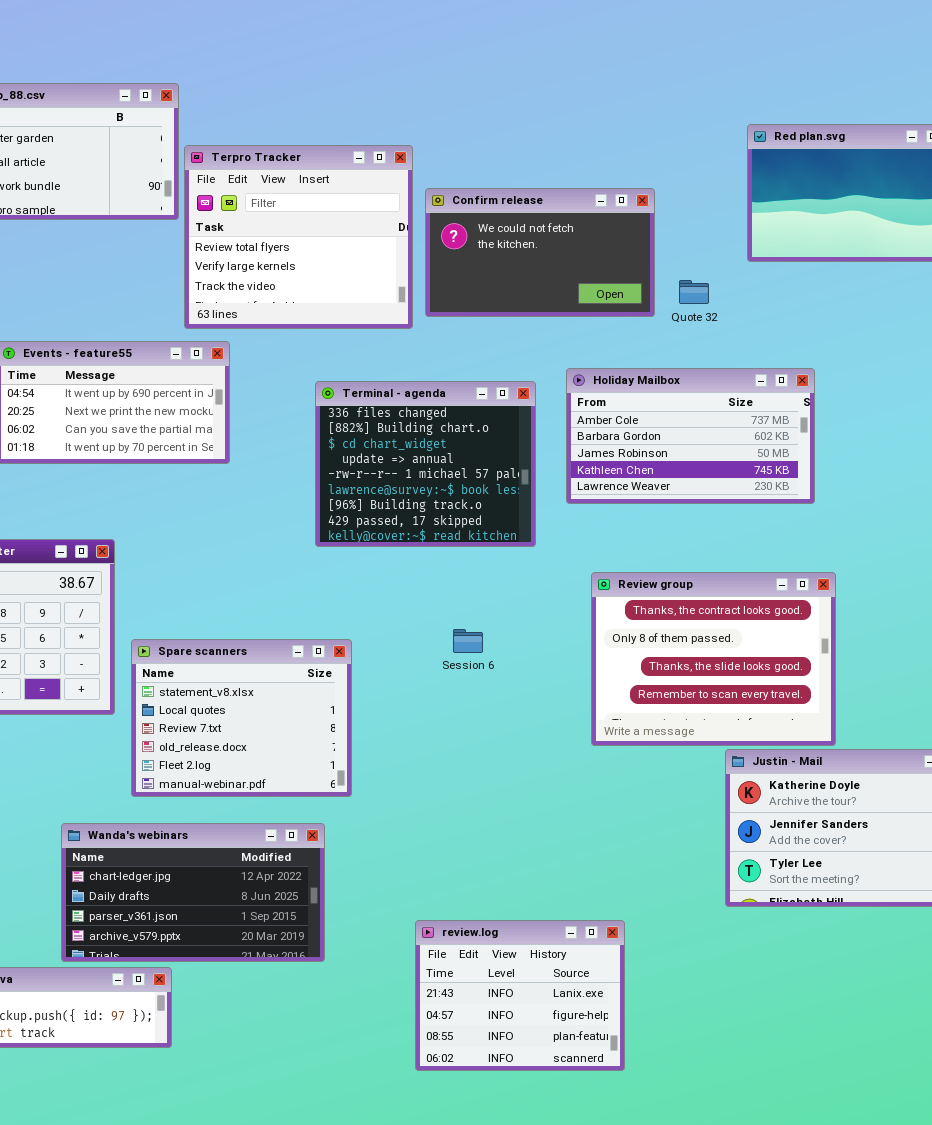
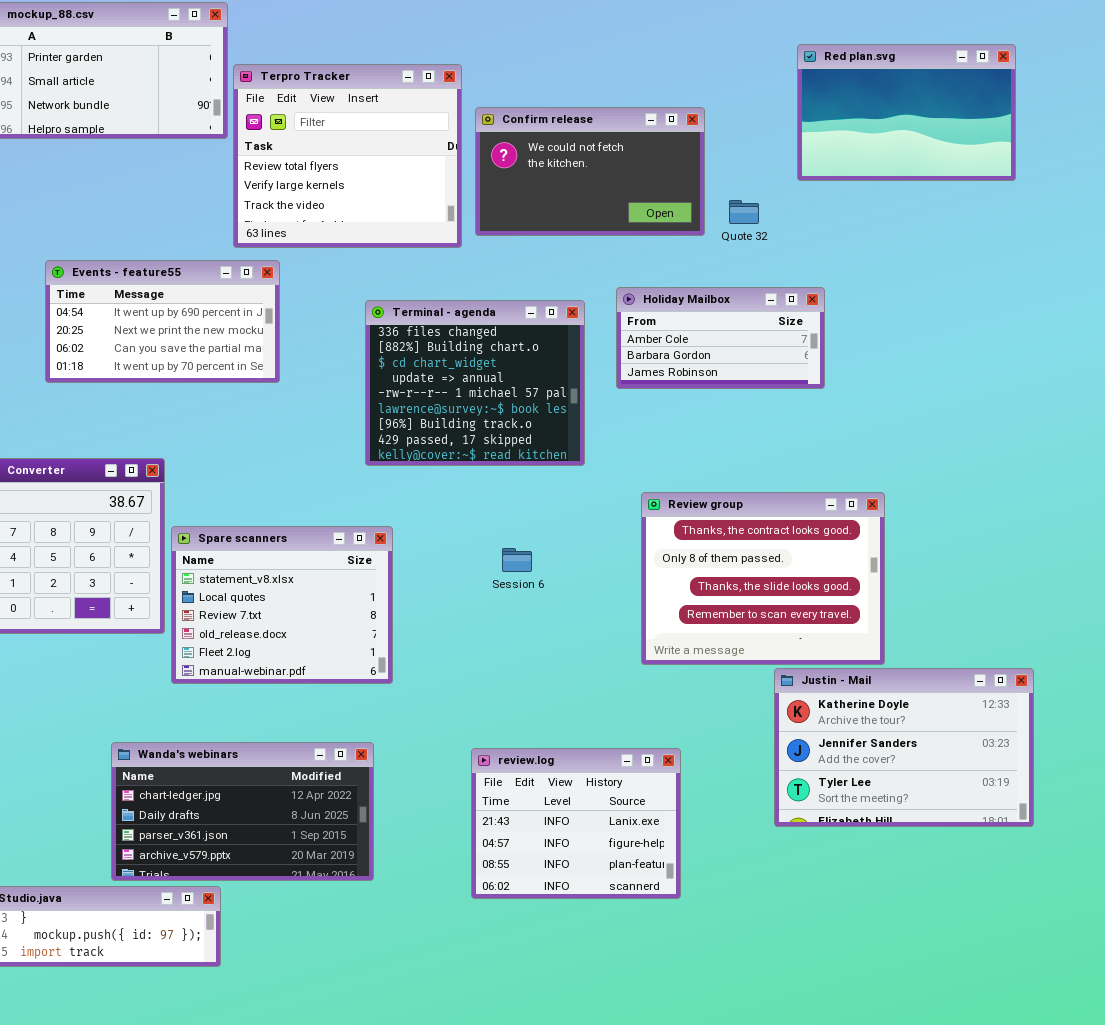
Holiday Mailbox: [566,368,815,504] -> [616,287,825,389], resized
Spare scanners: [131,639,352,797] -> [171,526,393,684], moved
review.log: [415,920,625,1071] -> [471,748,681,899], moved

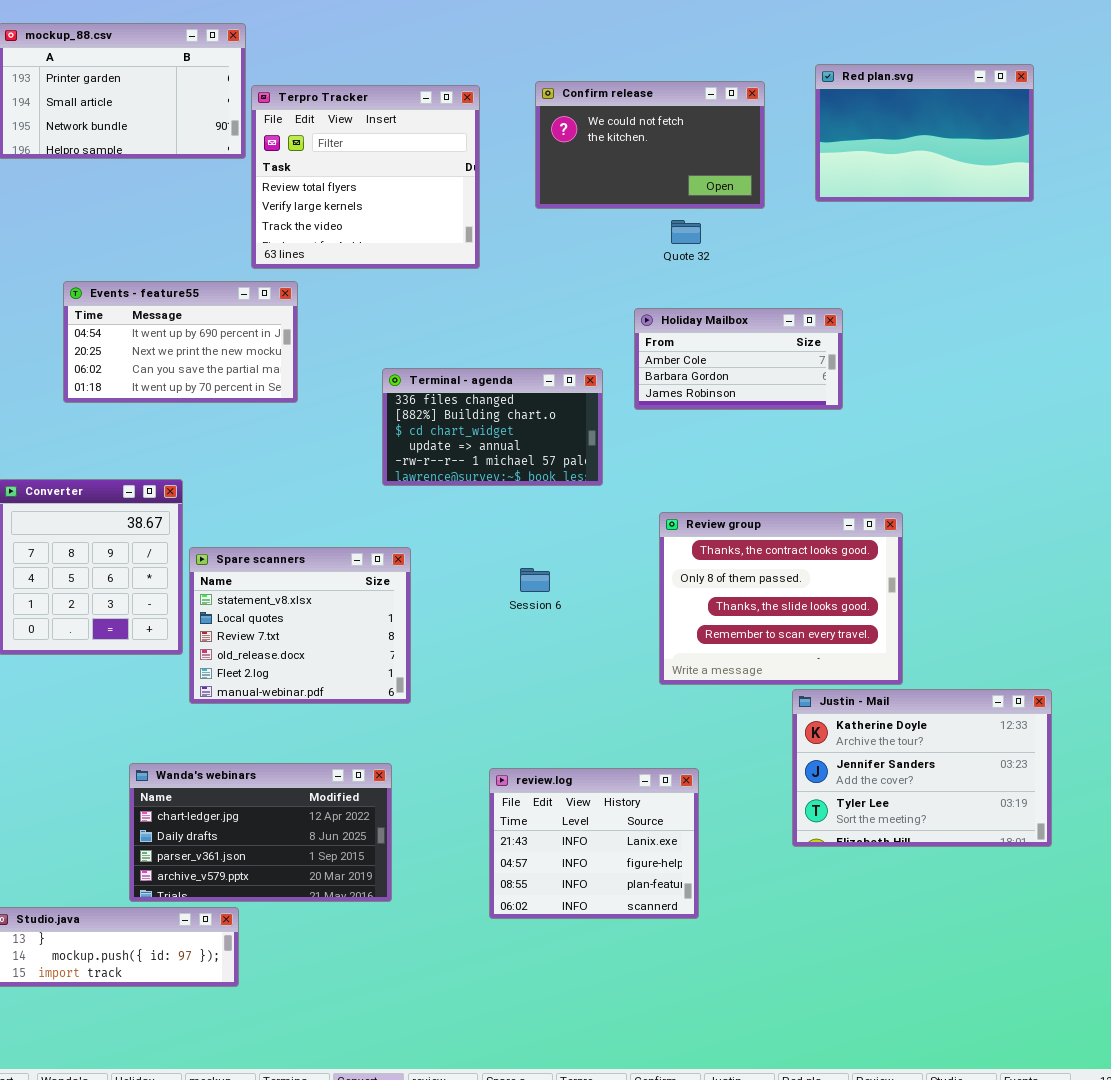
Confirm release: [475,107,705,236] -> [535,81,765,209], moved
Quote 32: [729,200,759,224] -> [671,220,701,244], moved
Terminal - agenda: [365,300,585,466] -> [382,368,603,486], resized

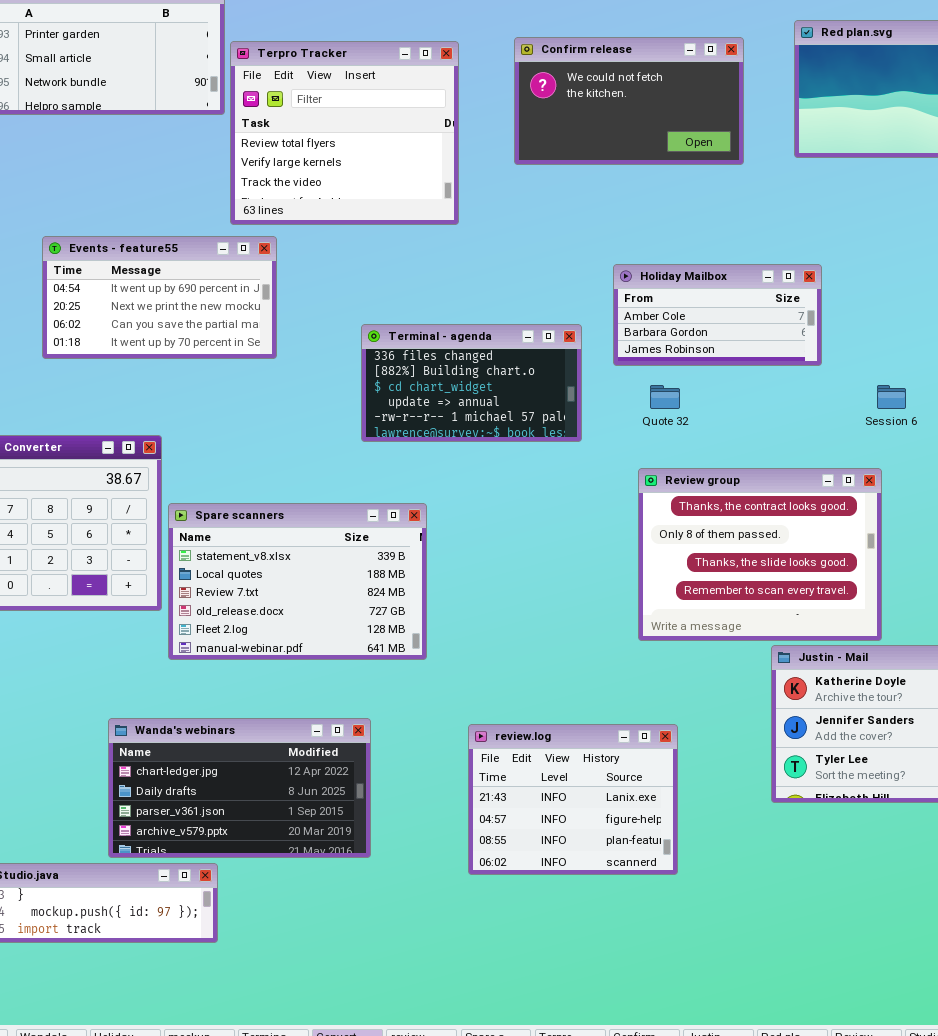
Quote 32: [671,220,701,244] -> [650,385,680,409], moved
Spare scanners: [189,547,411,704] -> [168,503,427,660], resized
Session 6: [520,568,550,592] -> [877,385,906,409], moved

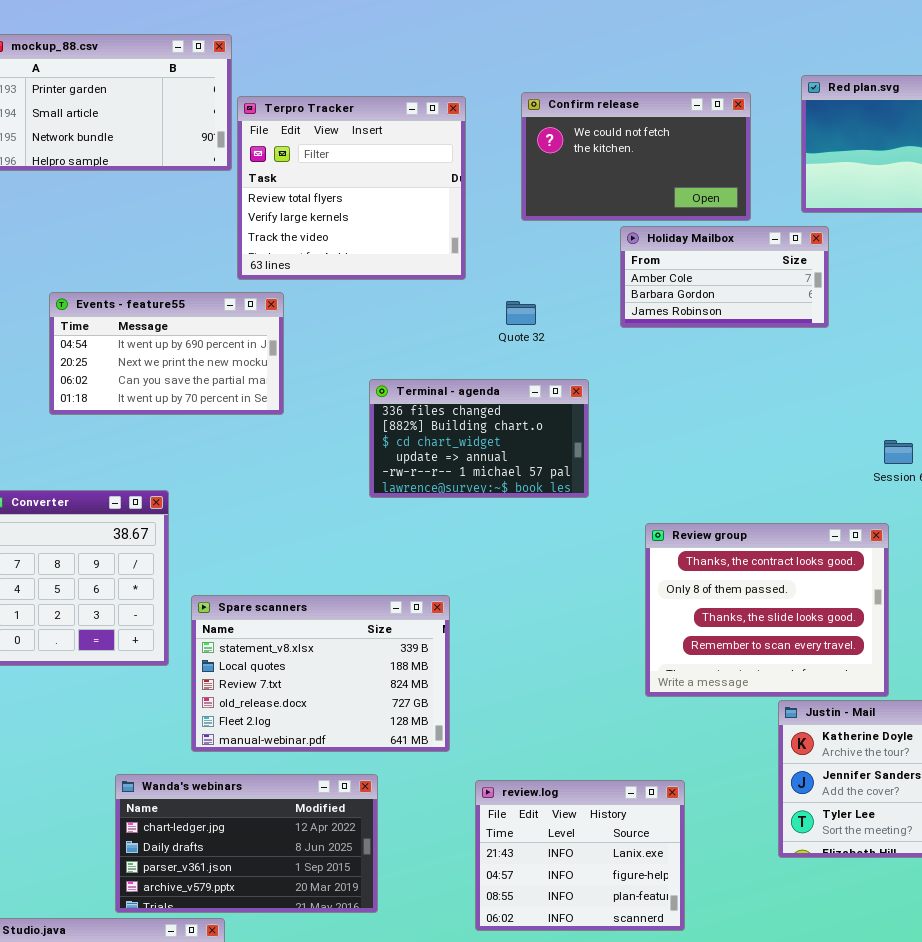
Holiday Mailbox: [613,264,822,366] -> [620,226,829,328], moved
Quote 32: [650,385,680,409] -> [506,301,536,325], moved
Spare scanners: [168,503,427,660] -> [191,595,450,752], moved

